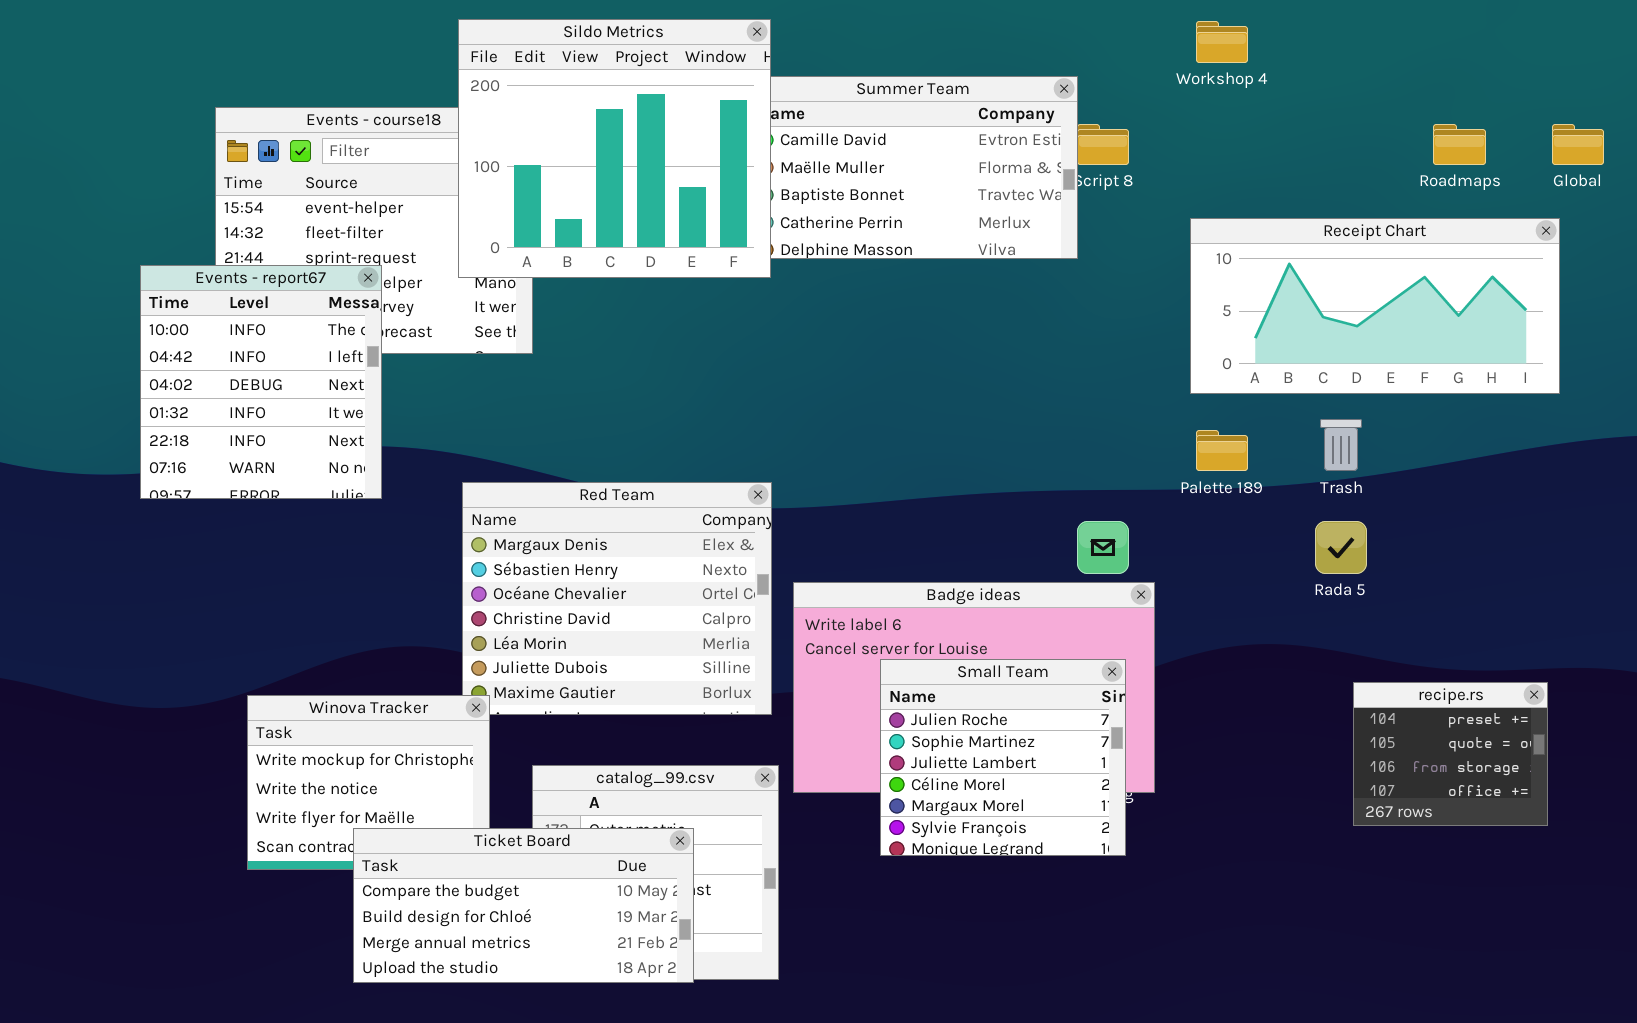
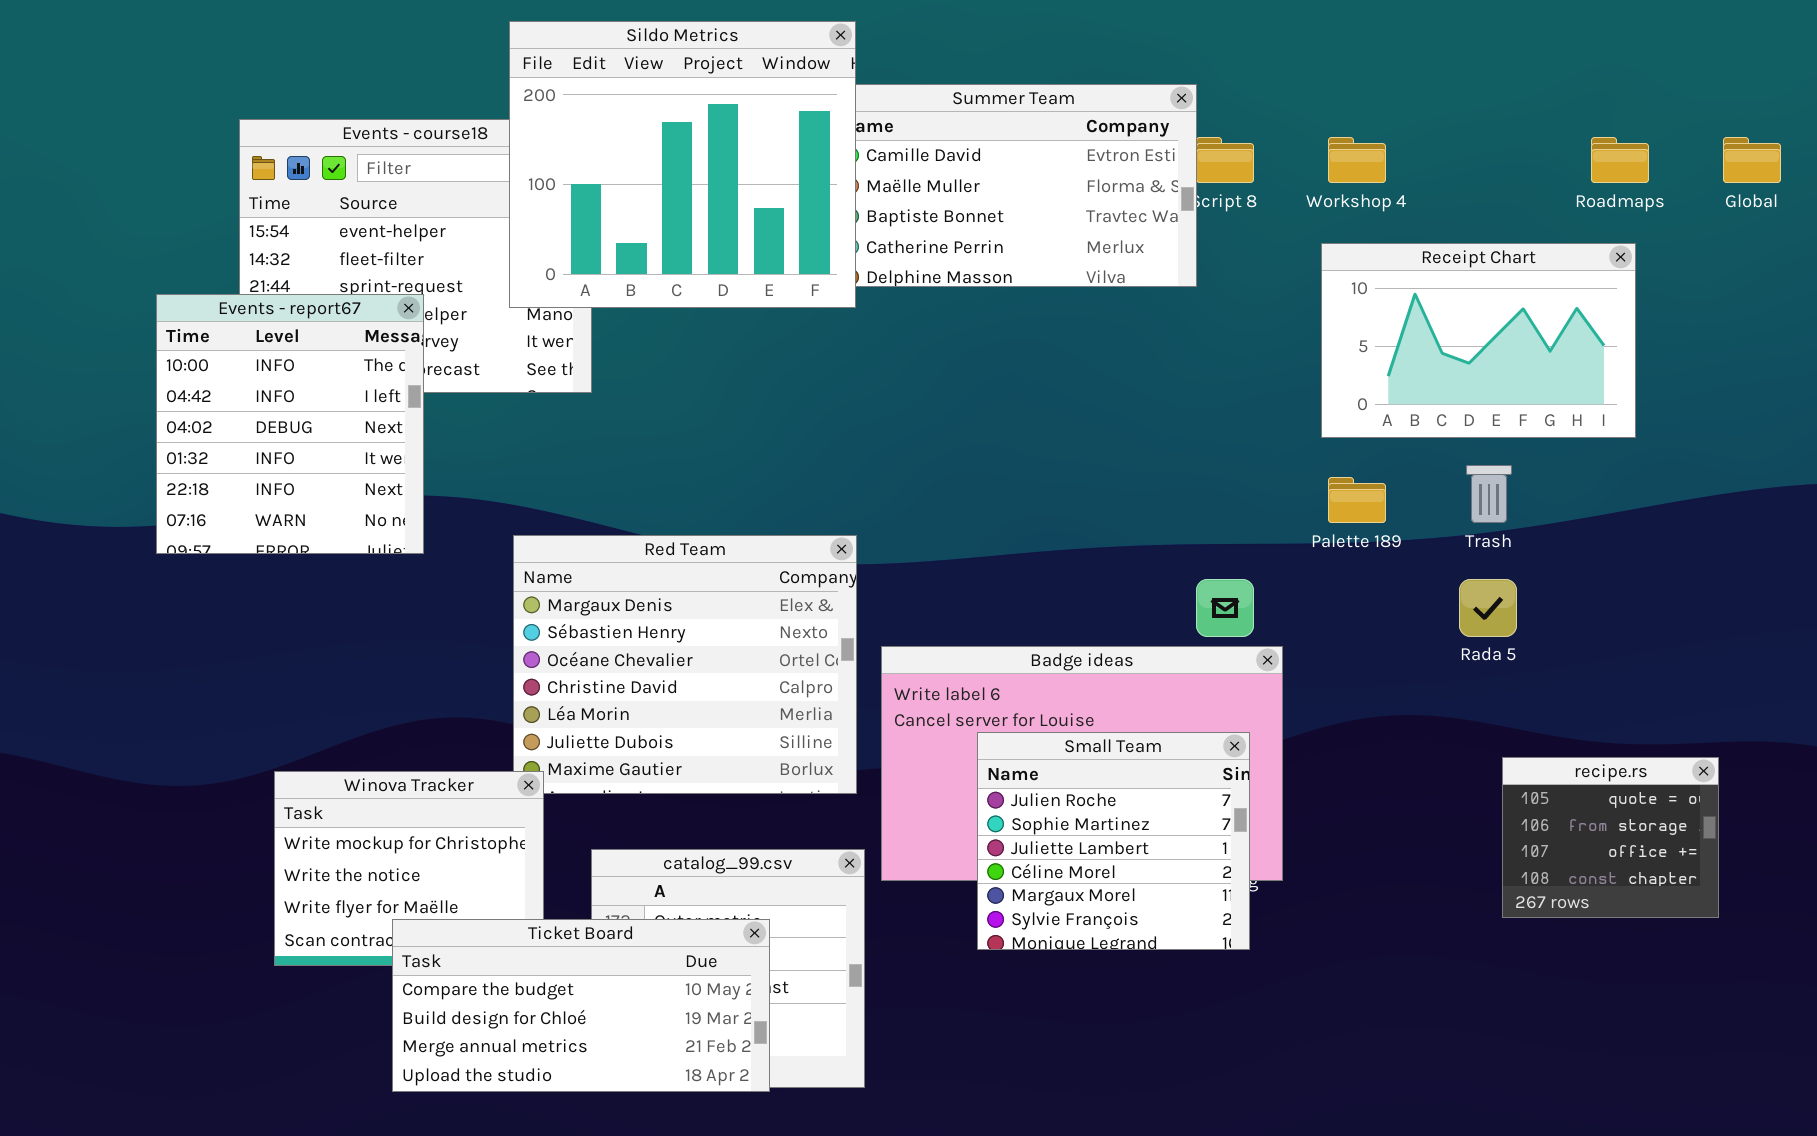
Workshop 4: [1196,21,1248,63] -> [1328,137,1386,183], moved
Receipt Chart: [1190,218,1560,394] -> [1321,243,1636,438], resized
recipe.rs: [1353,682,1548,826] -> [1502,757,1719,918], scrolled down 1 row

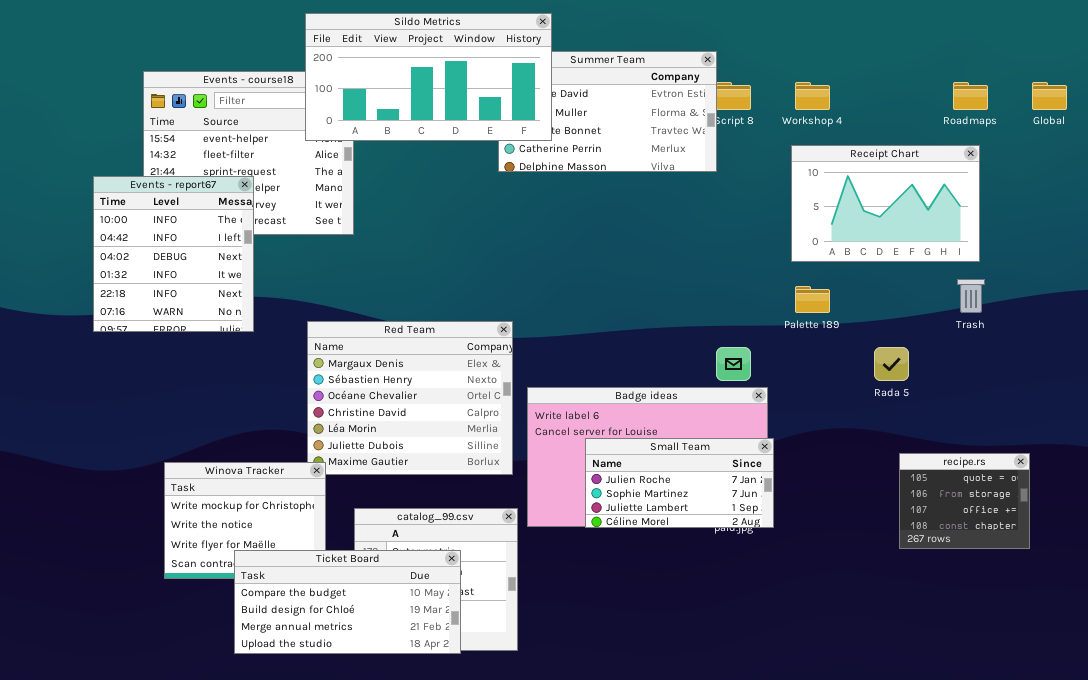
Sildo Metrics: [509,21,856,308] -> [305,13,552,141], resized
Trash: [1466,465,1512,523] -> [957,279,985,313], moved
Small Team: [977,732,1250,950] -> [585,438,774,528], resized

